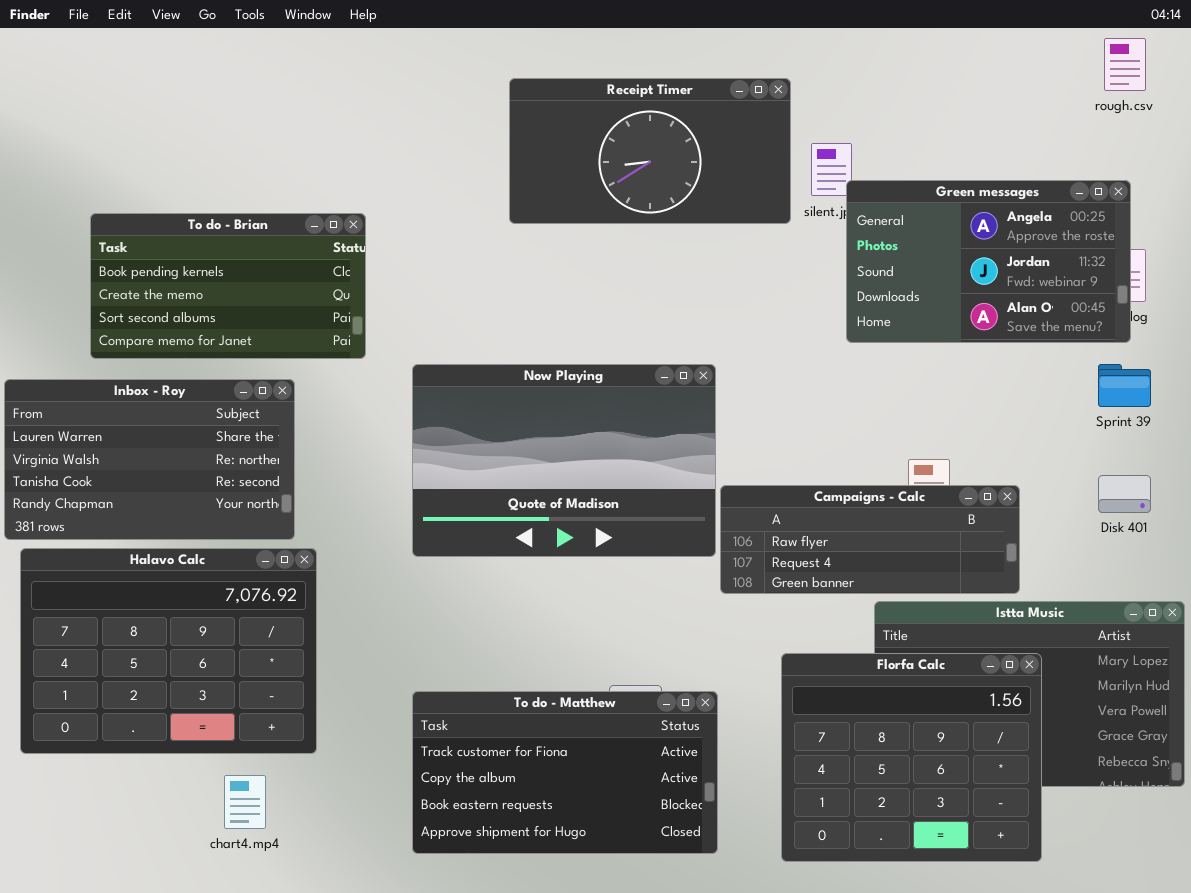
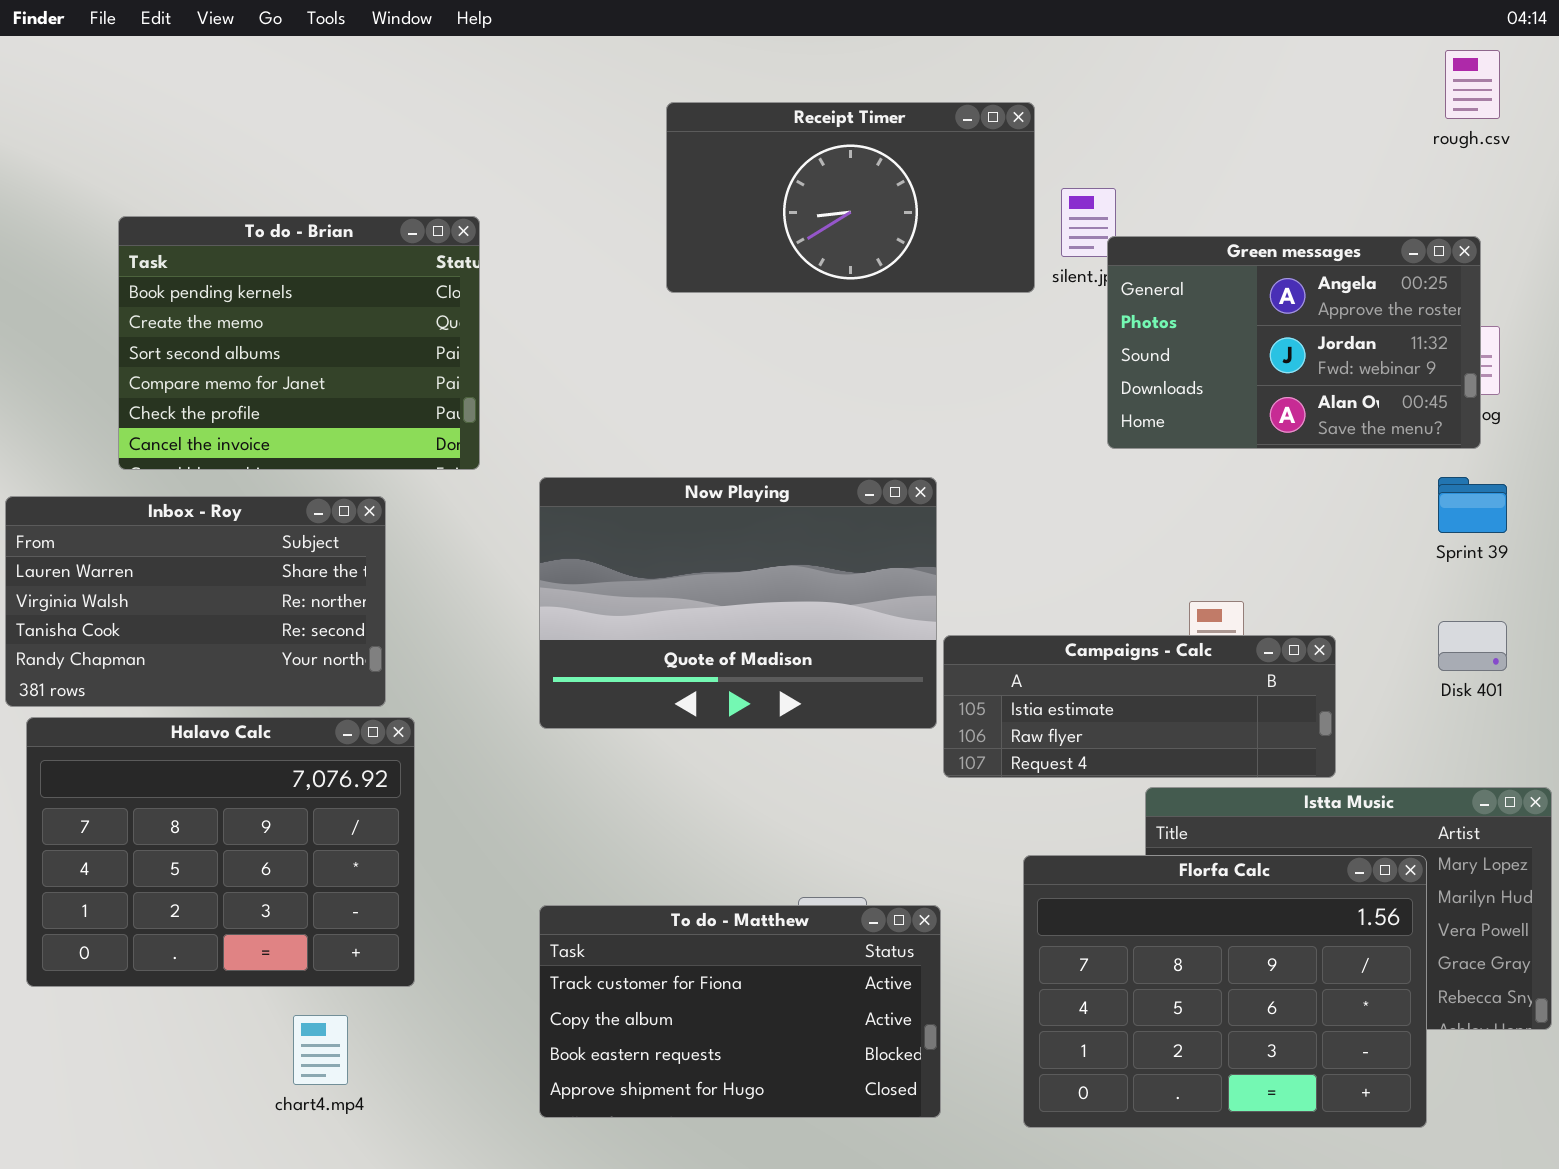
To do - Brian: [90,213,366,359] -> [118,216,480,470], resized
Campaigns - Calc: [720,485,1020,594] -> [943,635,1336,778], scrolled up 1 row
Florfa Calc: [781,653,1042,862] -> [1023,855,1427,1128], resized

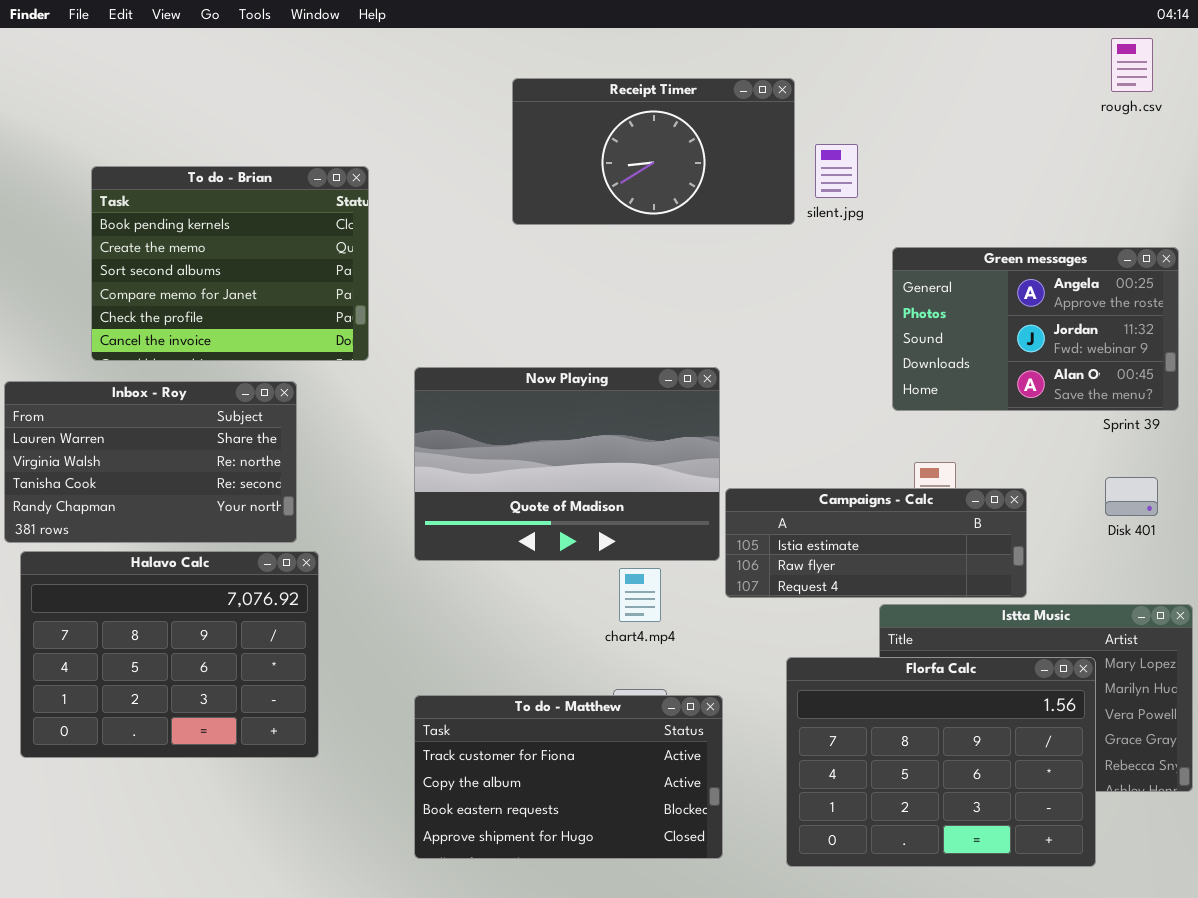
Green messages: [1107,236,1481,449] -> [892,247,1179,411], moved
chart4.mp4: [293,1015,348,1085] -> [619,568,661,622], moved

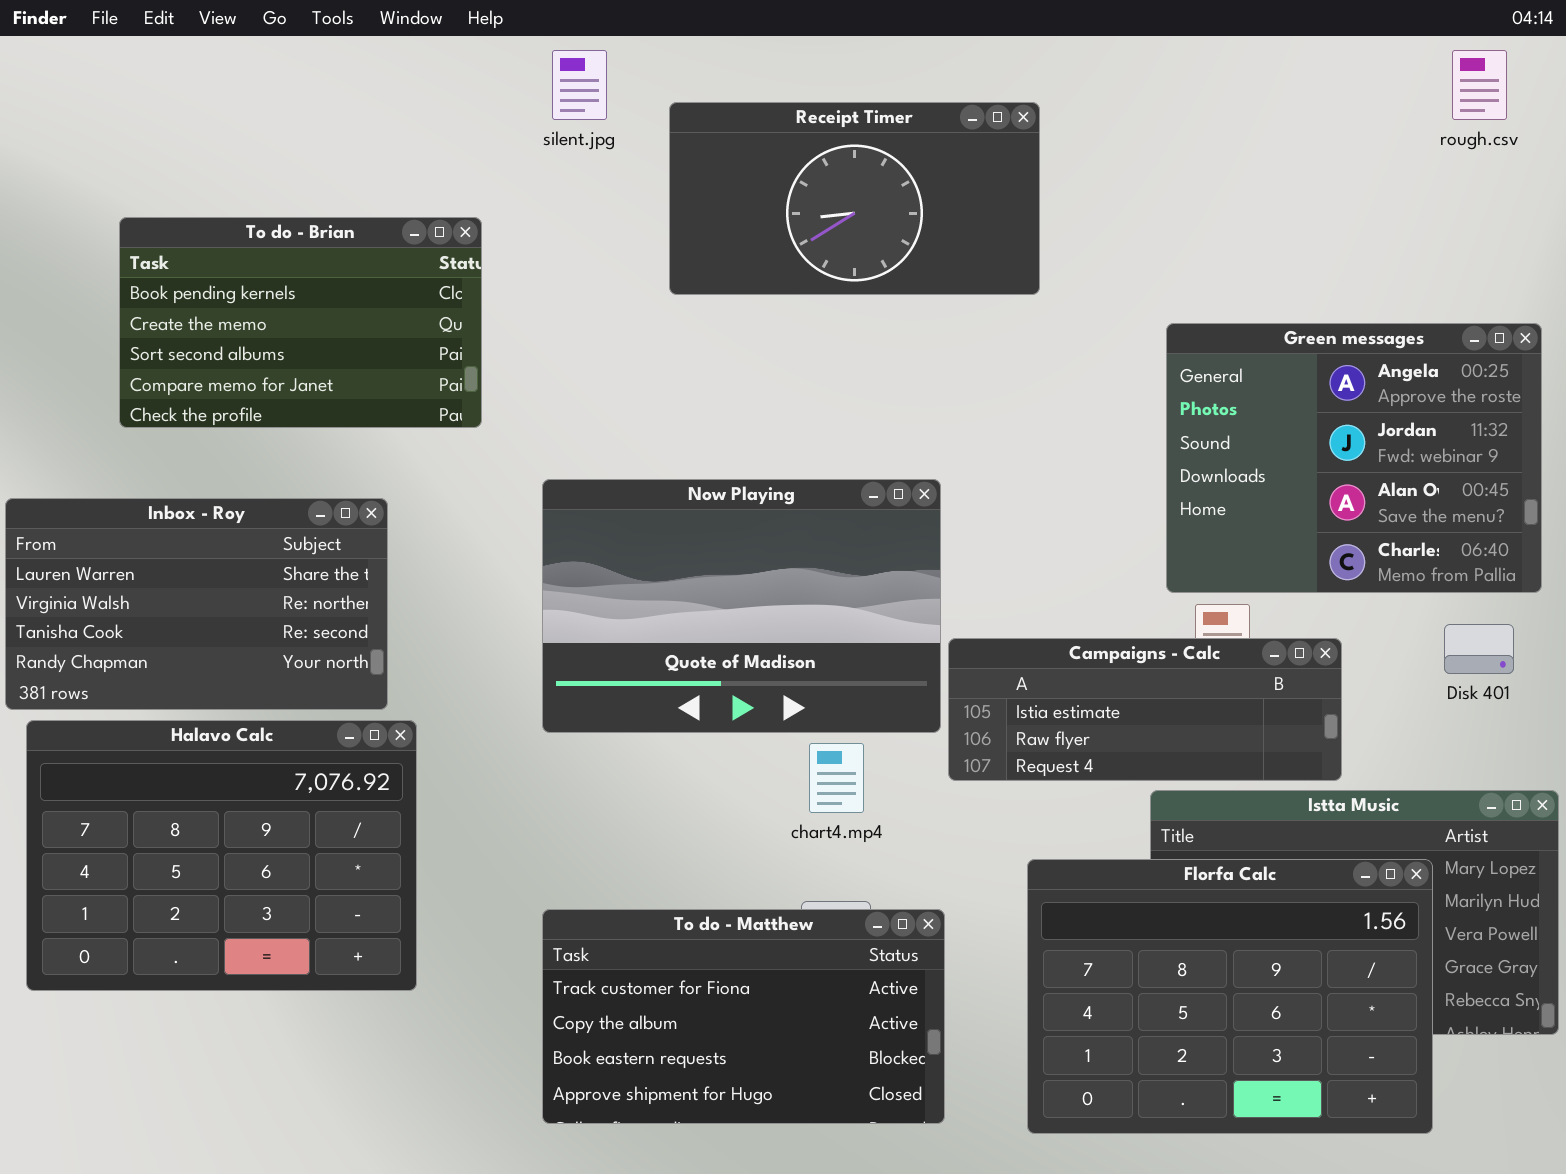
silent.jpg: [815,144,858,198] -> [552,50,607,120], moved
To do - Brian: [91,166,369,361] -> [119,217,482,428], resized
Green messages: [892,247,1179,411] -> [1166,323,1542,593], resized

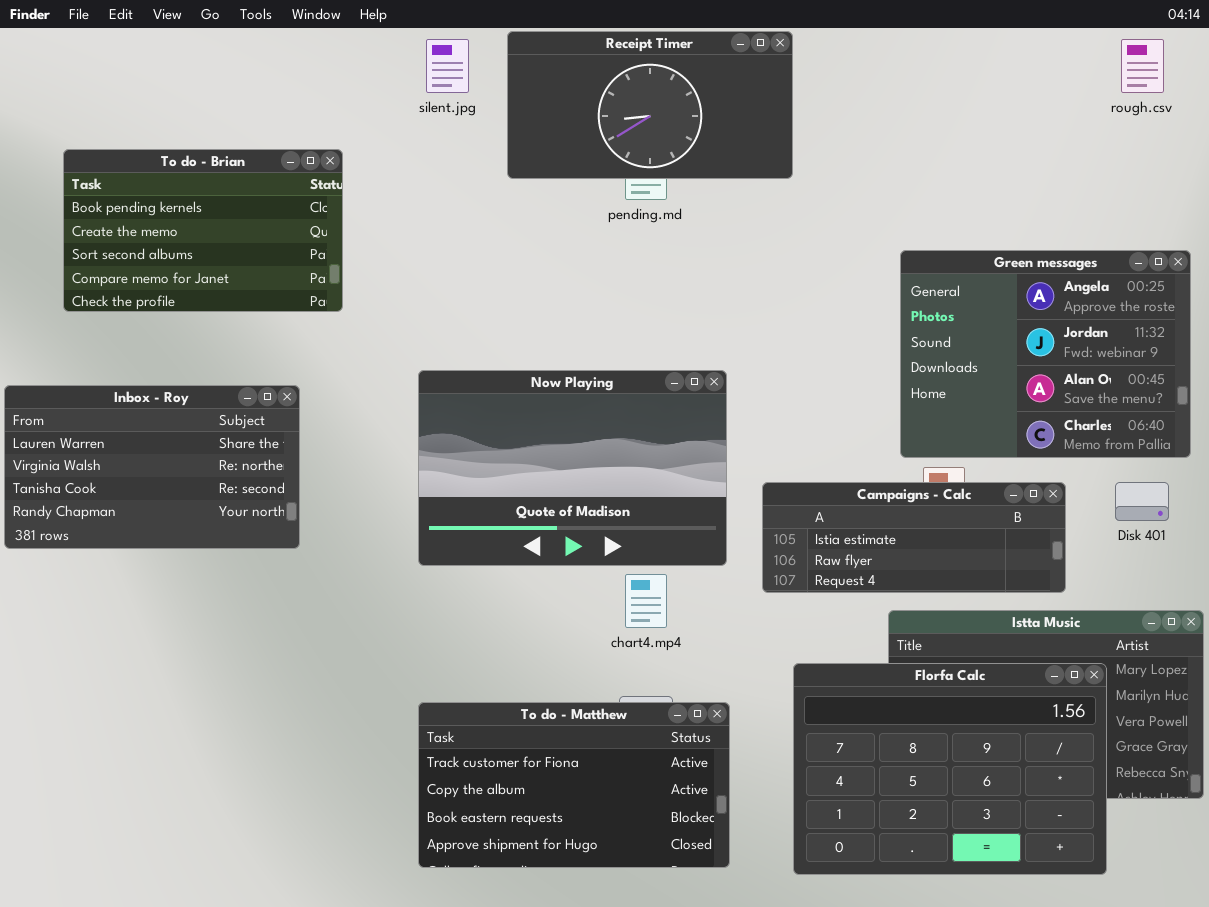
Receipt Timer: [669,102,1040,295] -> [507,31,793,179], moved
To do - Brian: [119,217,482,428] -> [63,149,343,312], moved
Campaigns - Calc: [948,638,1342,781] -> [762,482,1066,593], moved
Halavo Calc: [26,720,417,991] -> none, closed

